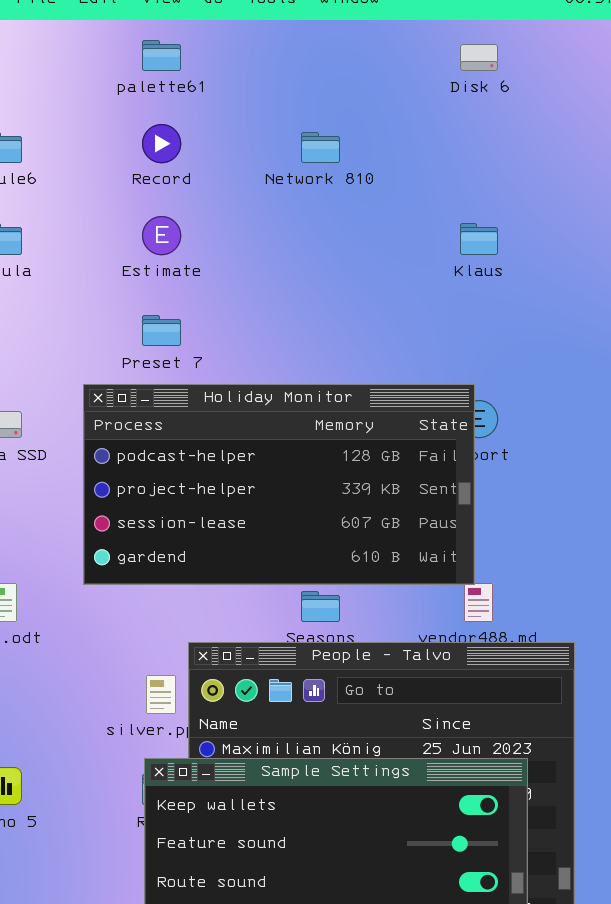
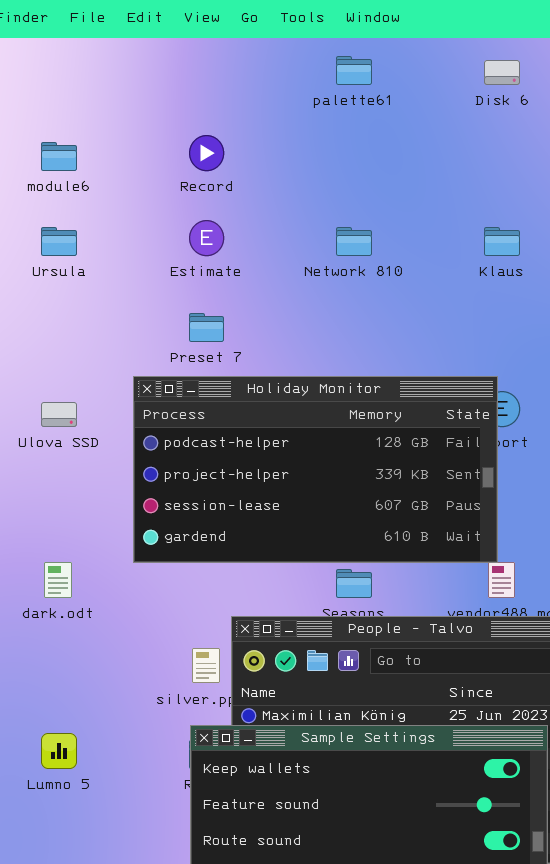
palette61: [142,40,181,71] -> [336,56,372,85], moved
Network 810: [301,132,340,163] -> [336,227,372,256], moved

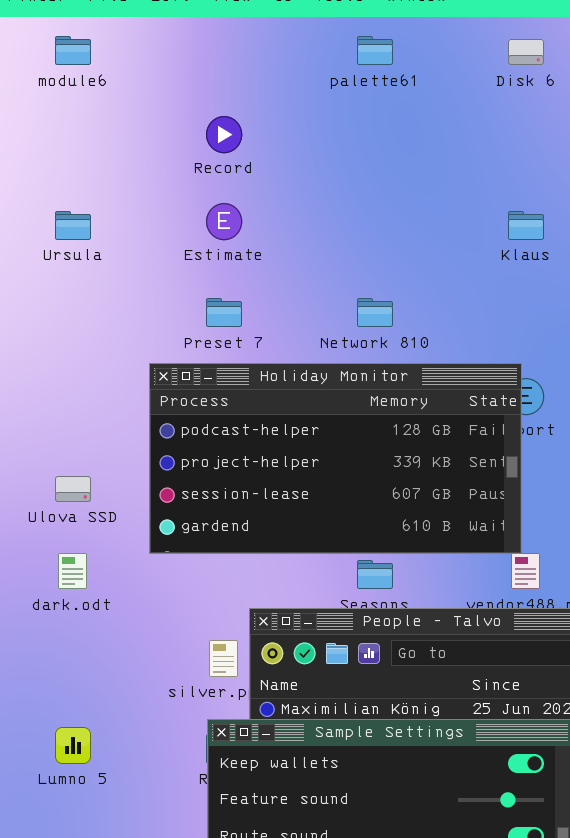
module6: [41,142,77,171] -> [55,36,91,65], moved
Network 810: [336,227,372,256] -> [357,298,393,327], moved
Ulova SSD: [41,402,77,427] -> [55,476,91,502], moved

